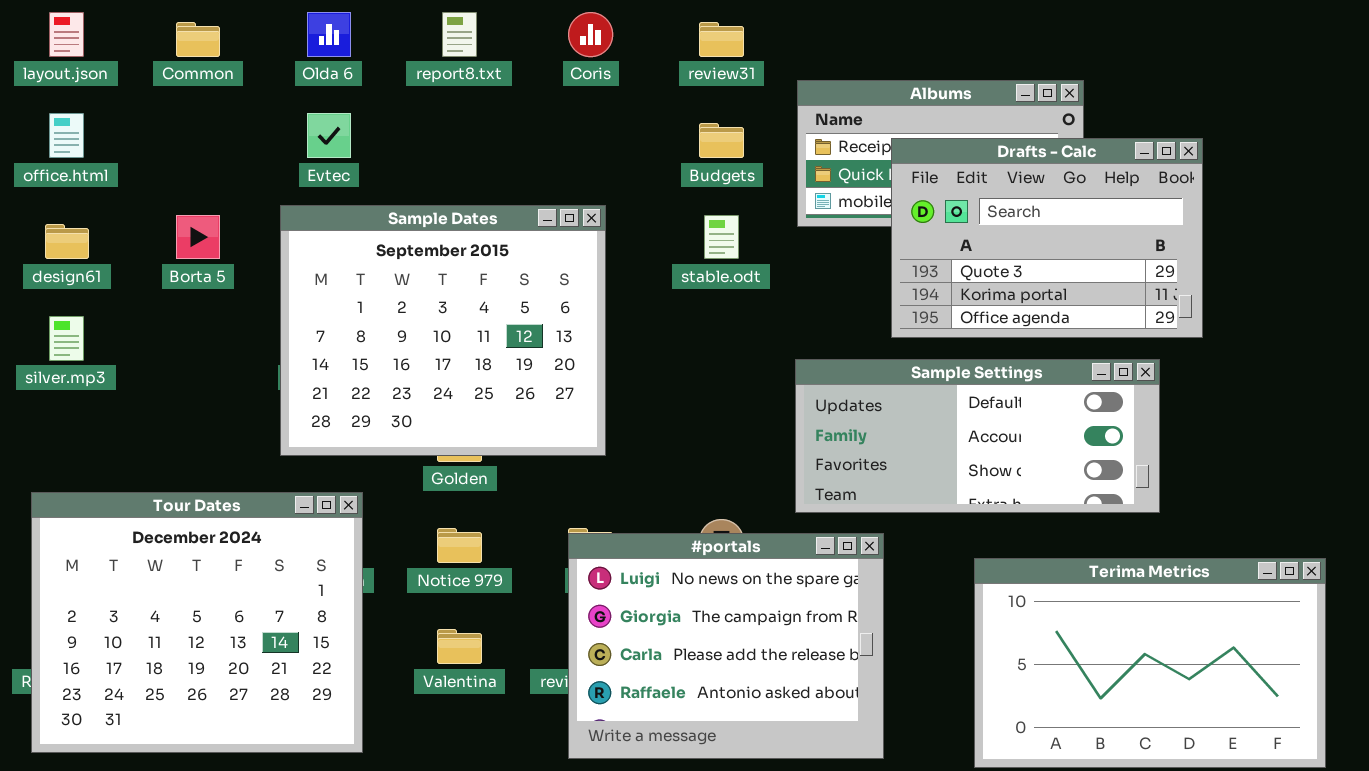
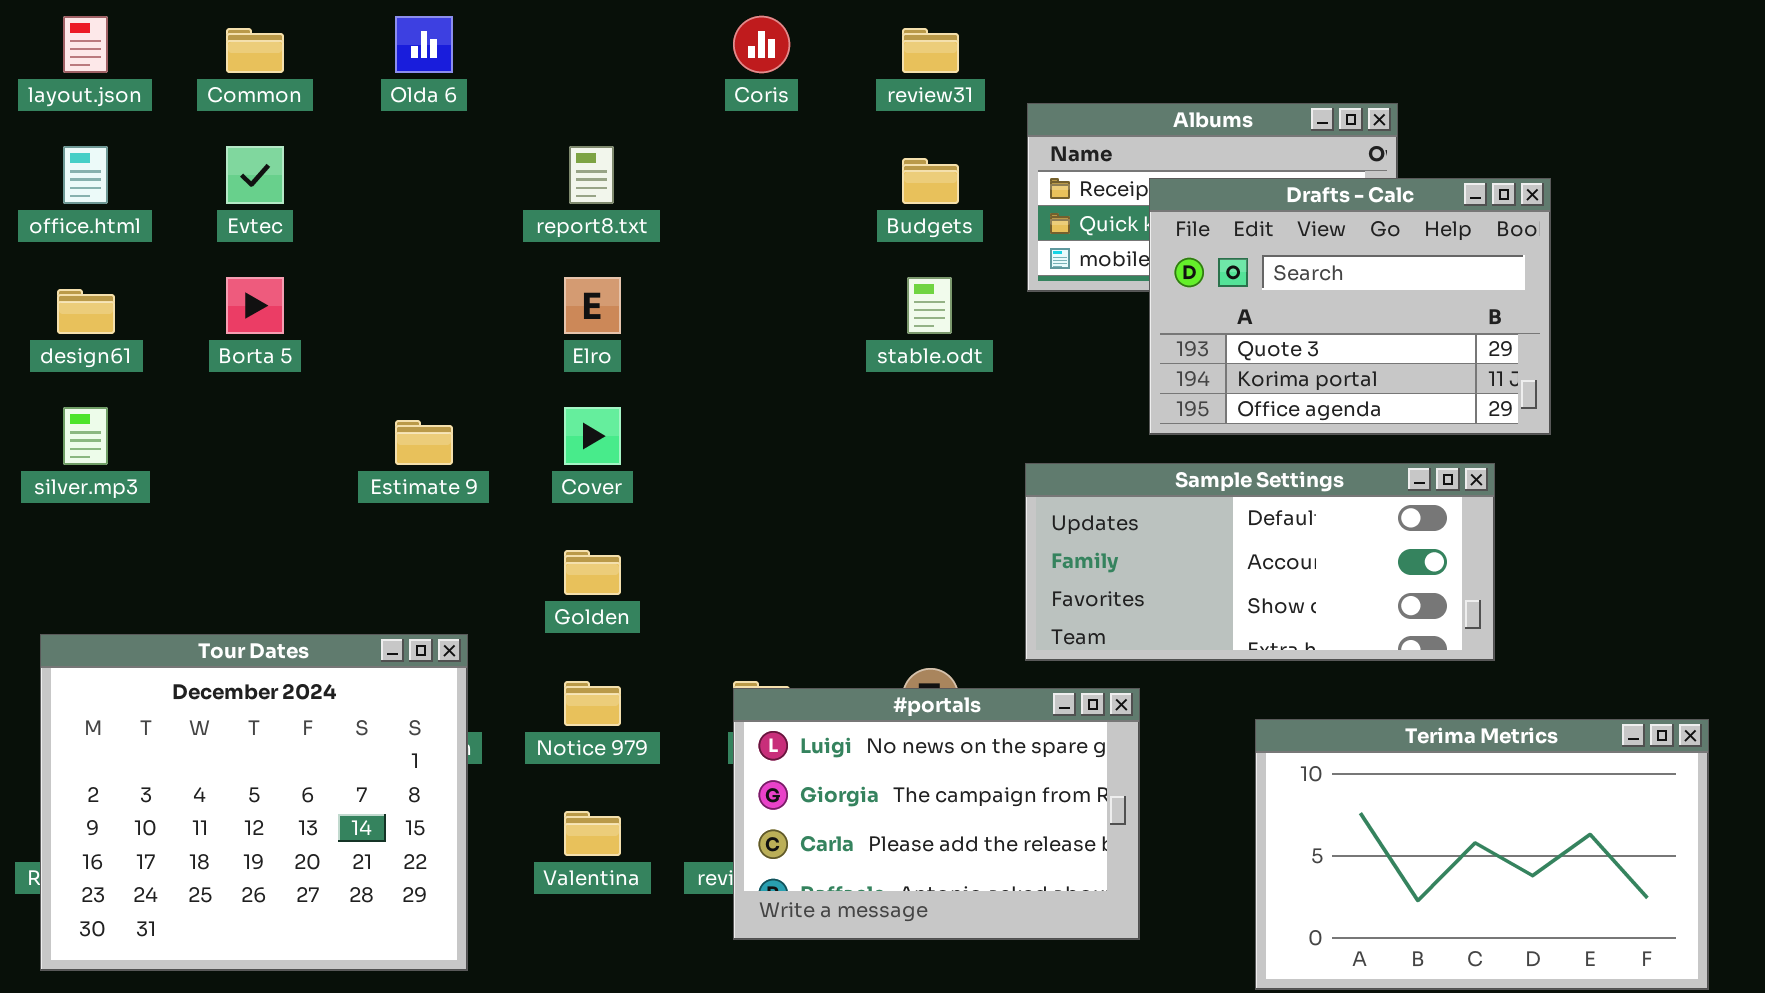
report8.txt: [442,12,477,57] -> [569,146,614,204], moved
Evtec: [307,113,351,158] -> [226,146,284,204], moved
Sample Dates: [280,205,606,456] -> none, closed
#portals: [568,533,884,759] -> [733,688,1140,940], resized

